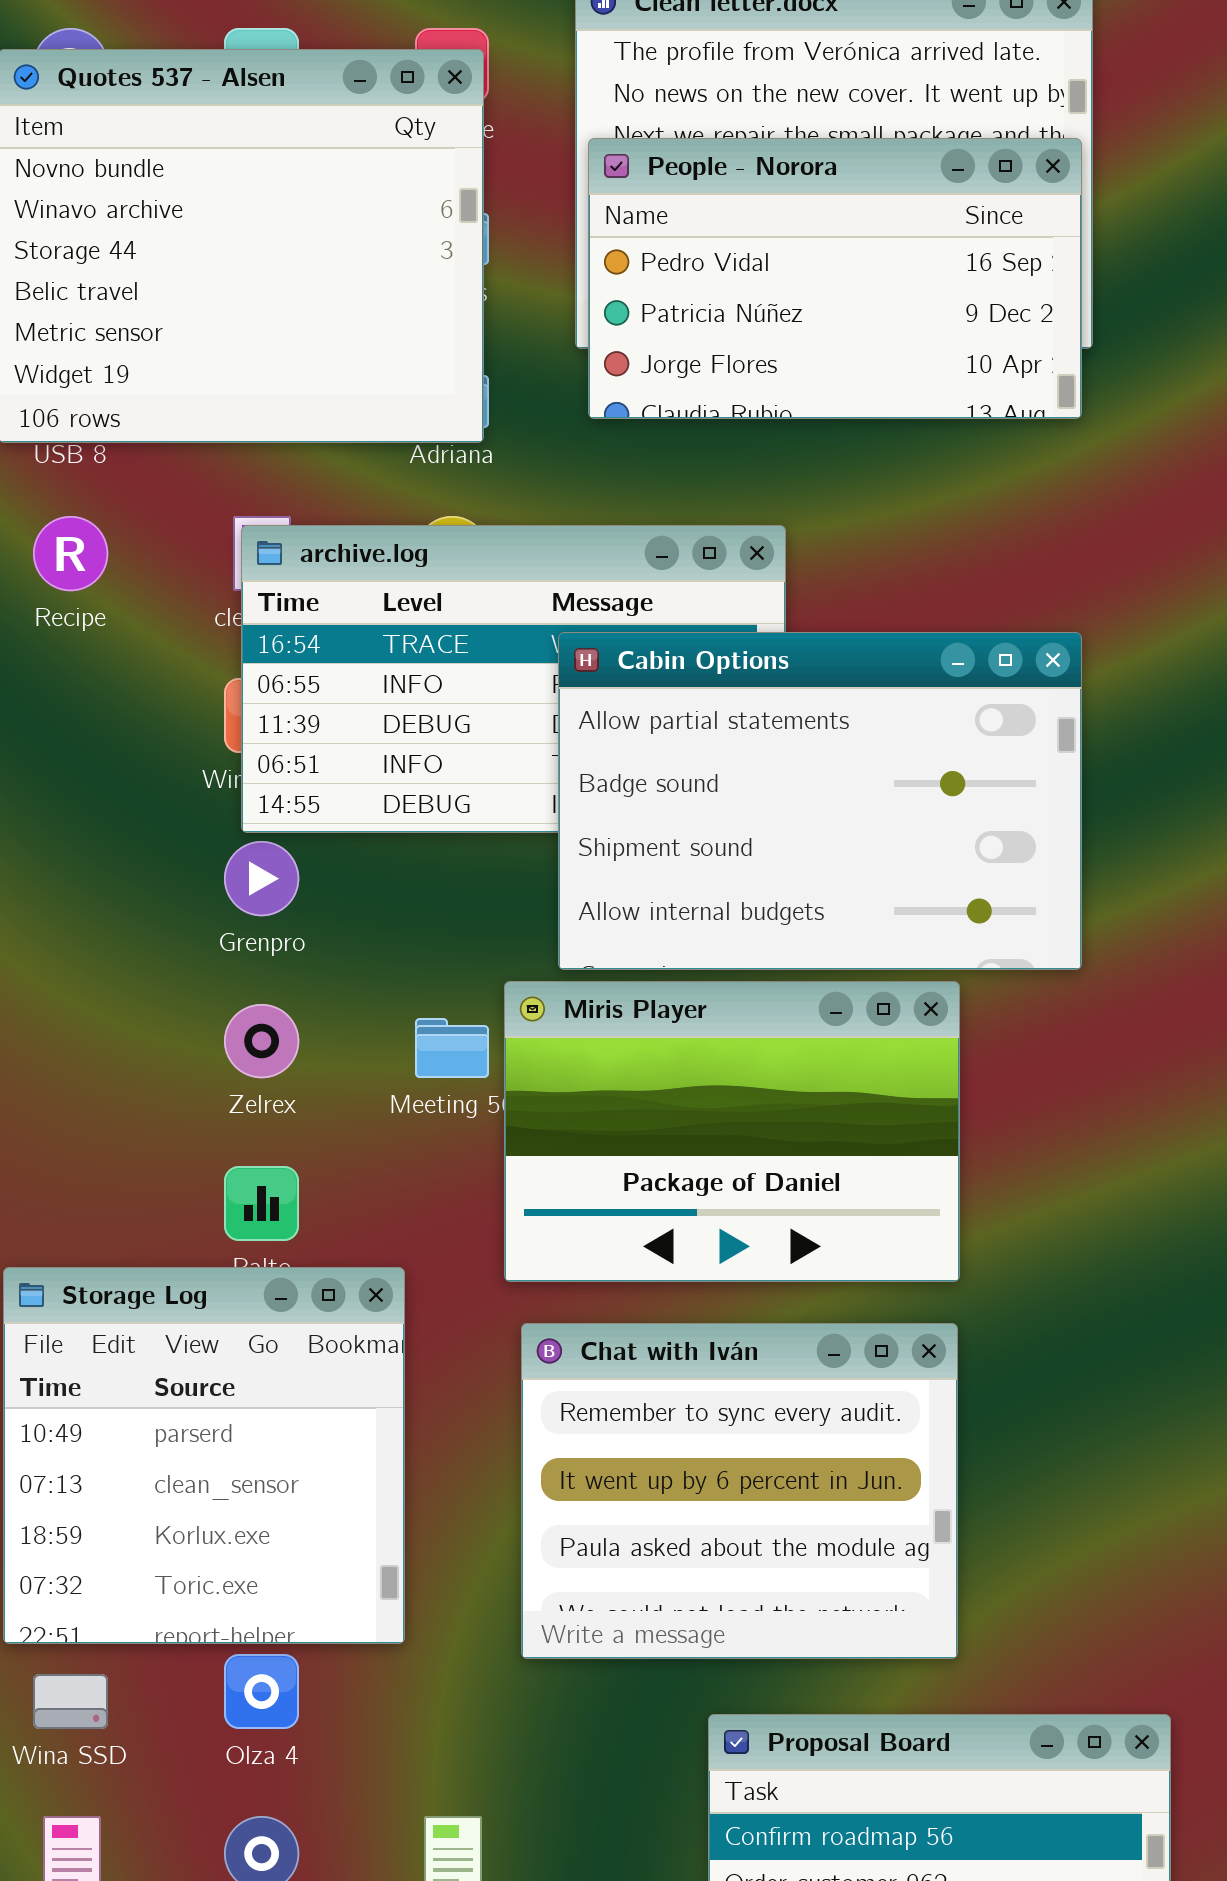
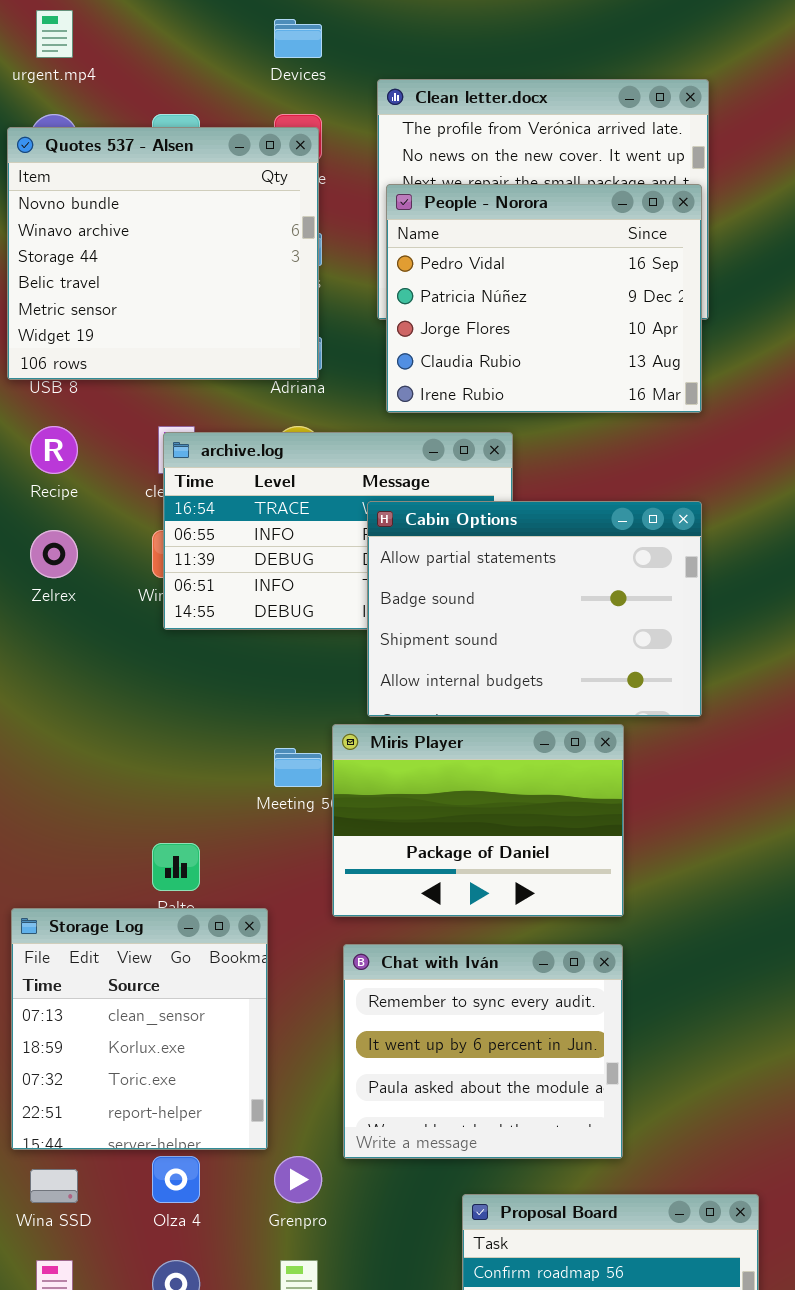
People - Norora: [588,138,1082,419] -> [386,184,702,413], resized
Grenpro: [224,841,299,916] -> [274,1156,322,1203], moved
Zelrex: [224,1004,299,1078] -> [30,530,78,578], moved
Storage Log: [3,1267,405,1644] -> [11,908,268,1150], scrolled down 1 row

